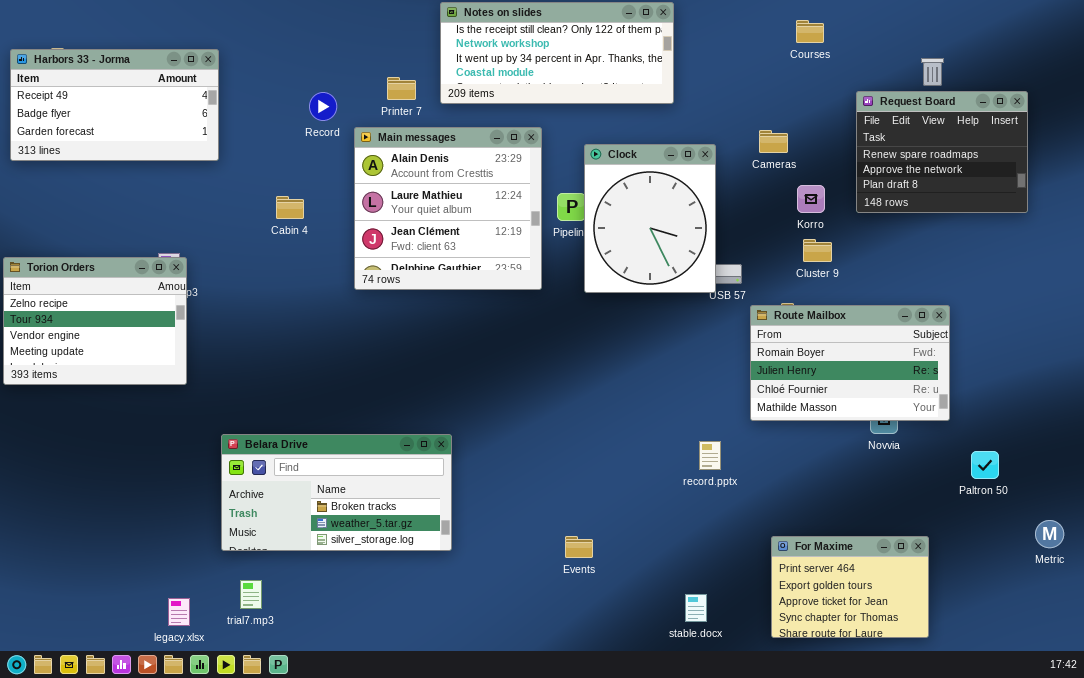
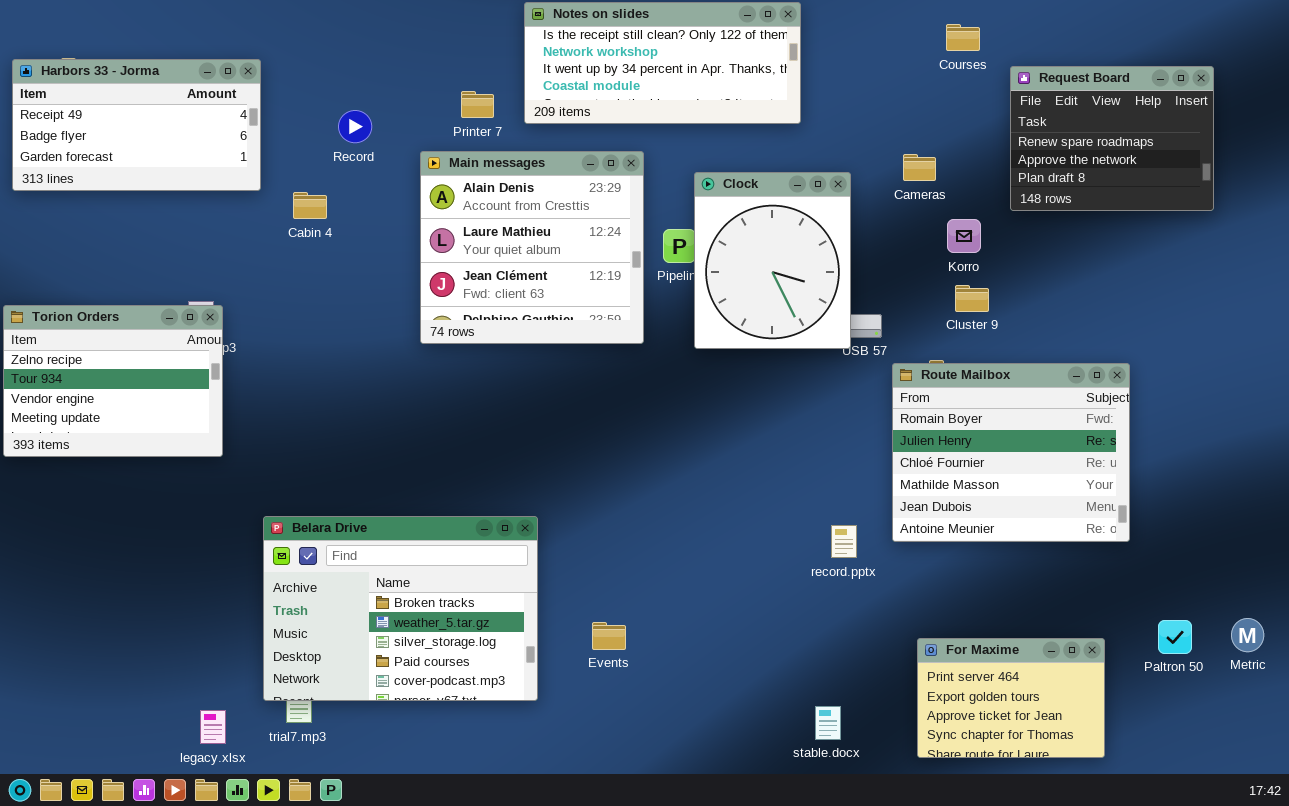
Request Board: [856,91,1028,213] -> [1010,66,1214,211], moved
Record: [309,92,337,121] -> [338,110,372,143], moved
Cabin 4: [276,196,304,219] -> [293,192,327,219], moved
Route Mailbox: [750,305,950,421] -> [892,363,1130,542], resized
Belara Drive: [221,434,452,551] -> [263,516,538,701], resized
Paltron 50: [971,451,999,479] -> [1158,620,1192,654], moved
Events: [565,536,593,558] -> [592,622,626,650], moved

